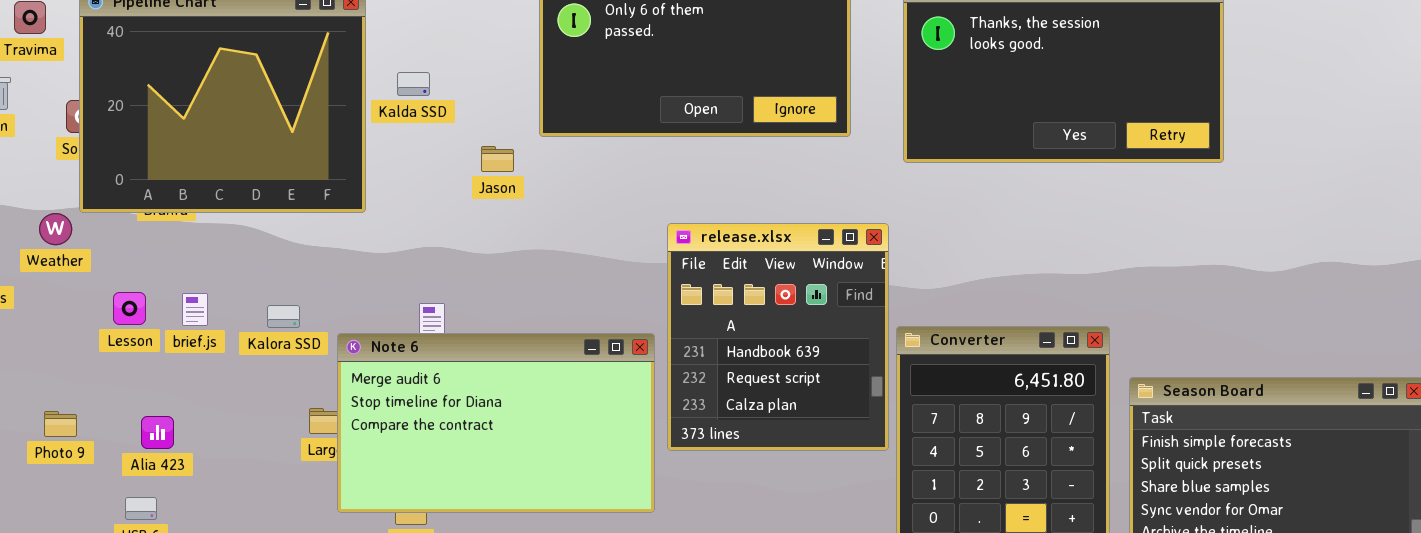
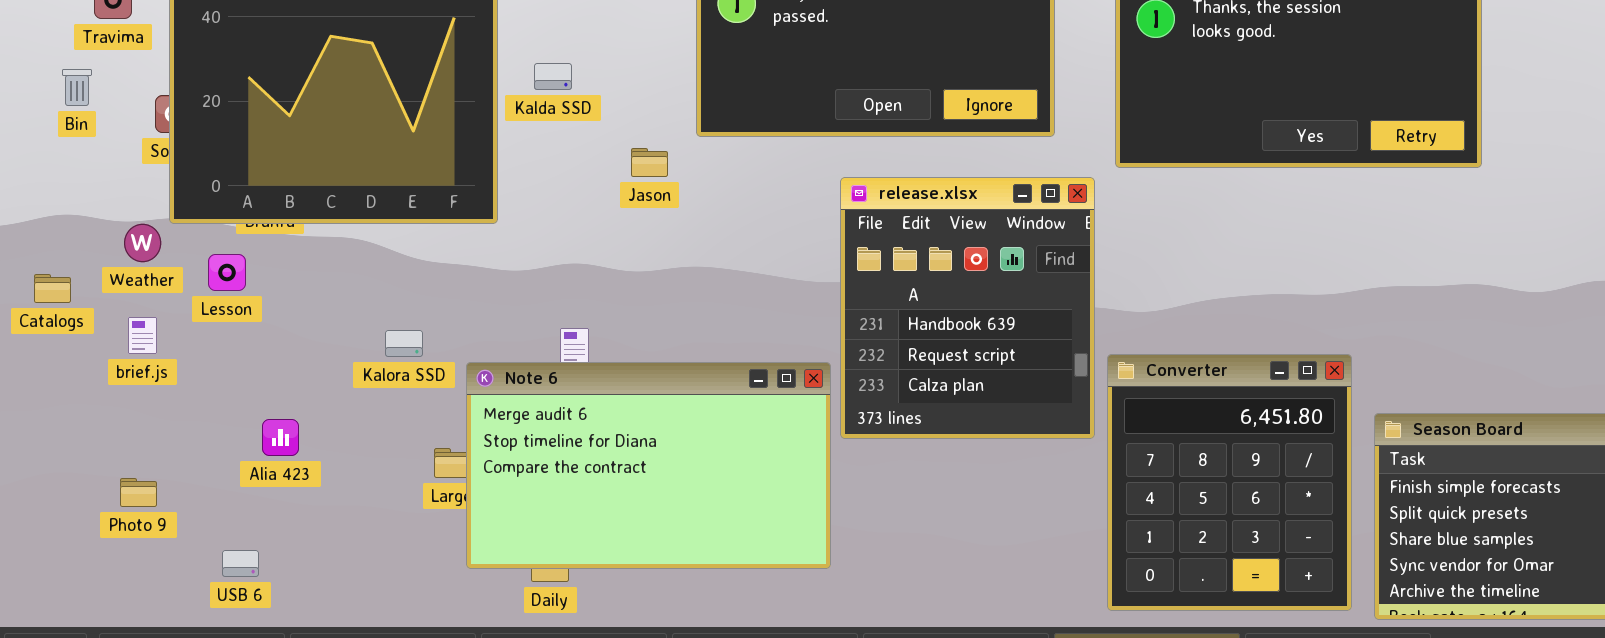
release.xlsx: [667,223,889,451] -> [840,177,1095,439], moved
Lesson: [113,292,146,325] -> [208,254,246,291], moved
brief.js: [182,293,208,326] -> [128,317,157,354], moved
Photo 9: [44,411,77,437] -> [120,478,157,507], moved
Alia 423: [141,416,174,449] -> [262,419,299,456], moved

